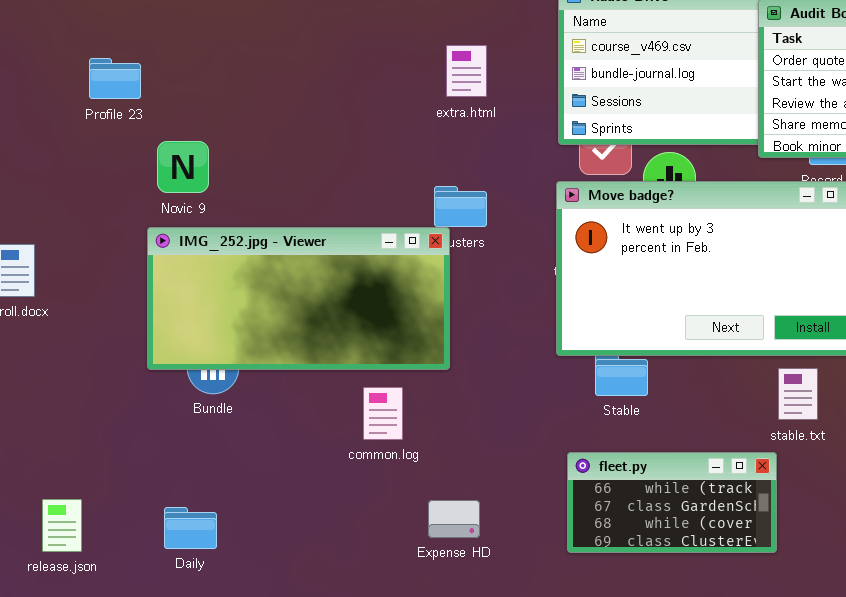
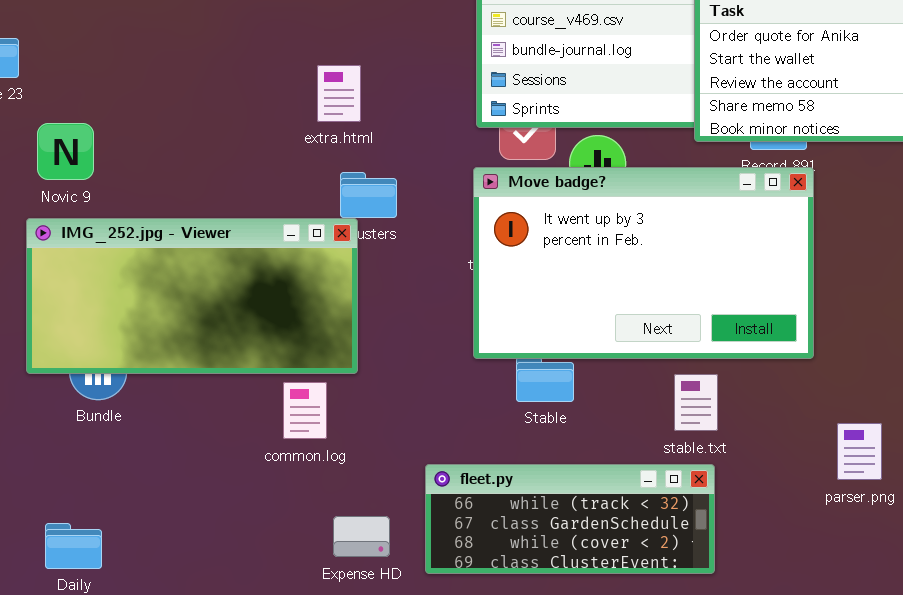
extra.html: [446,45,487,97] -> [317,65,361,122], moved
stable.txt: [778,368,818,420] -> [674,374,718,431], moved
common.log: [363,387,403,440] -> [283,382,327,439], moved
fleet.py: [567,452,777,553] -> [425,464,715,574], resized

